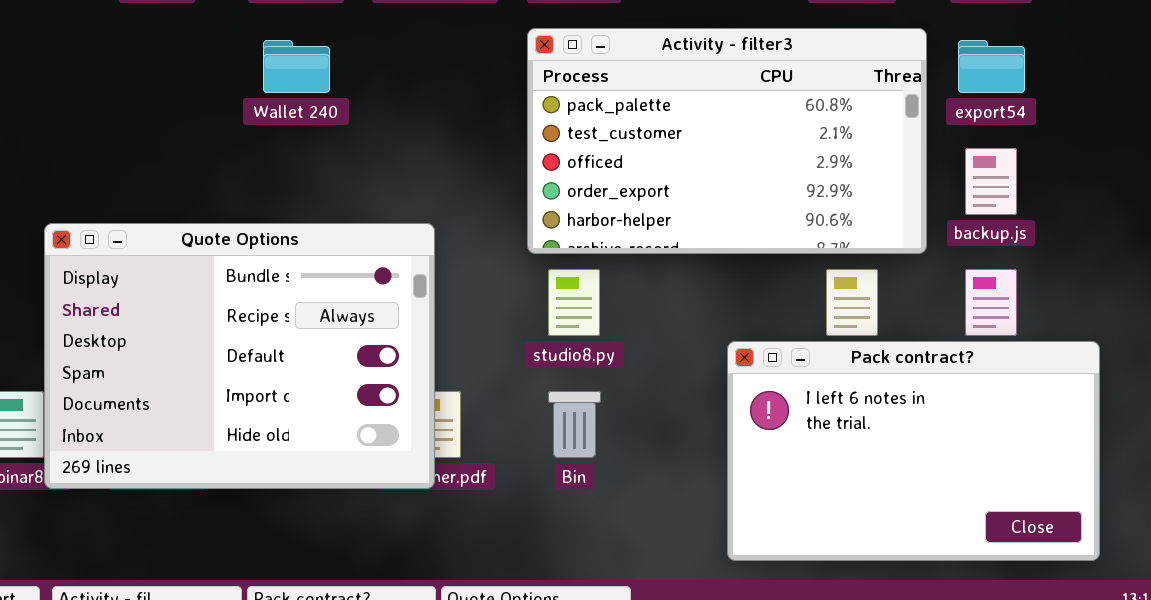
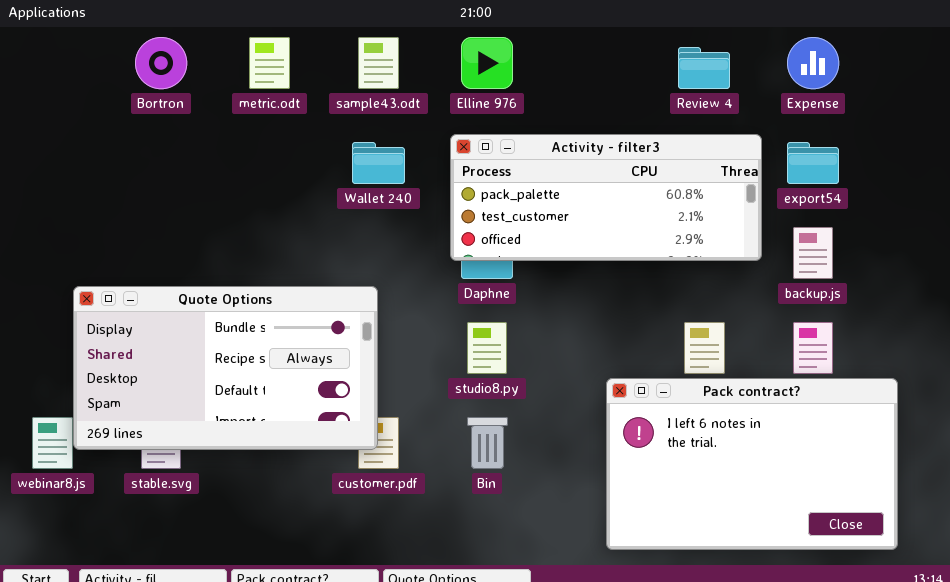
Activity - filter3: [527,28,927,254] -> [450,134,762,261], resized
Wallet 240: [263,40,330,93] -> [352,142,405,184], moved
Quote Options: [44,223,435,489] -> [73,286,378,450], resized

